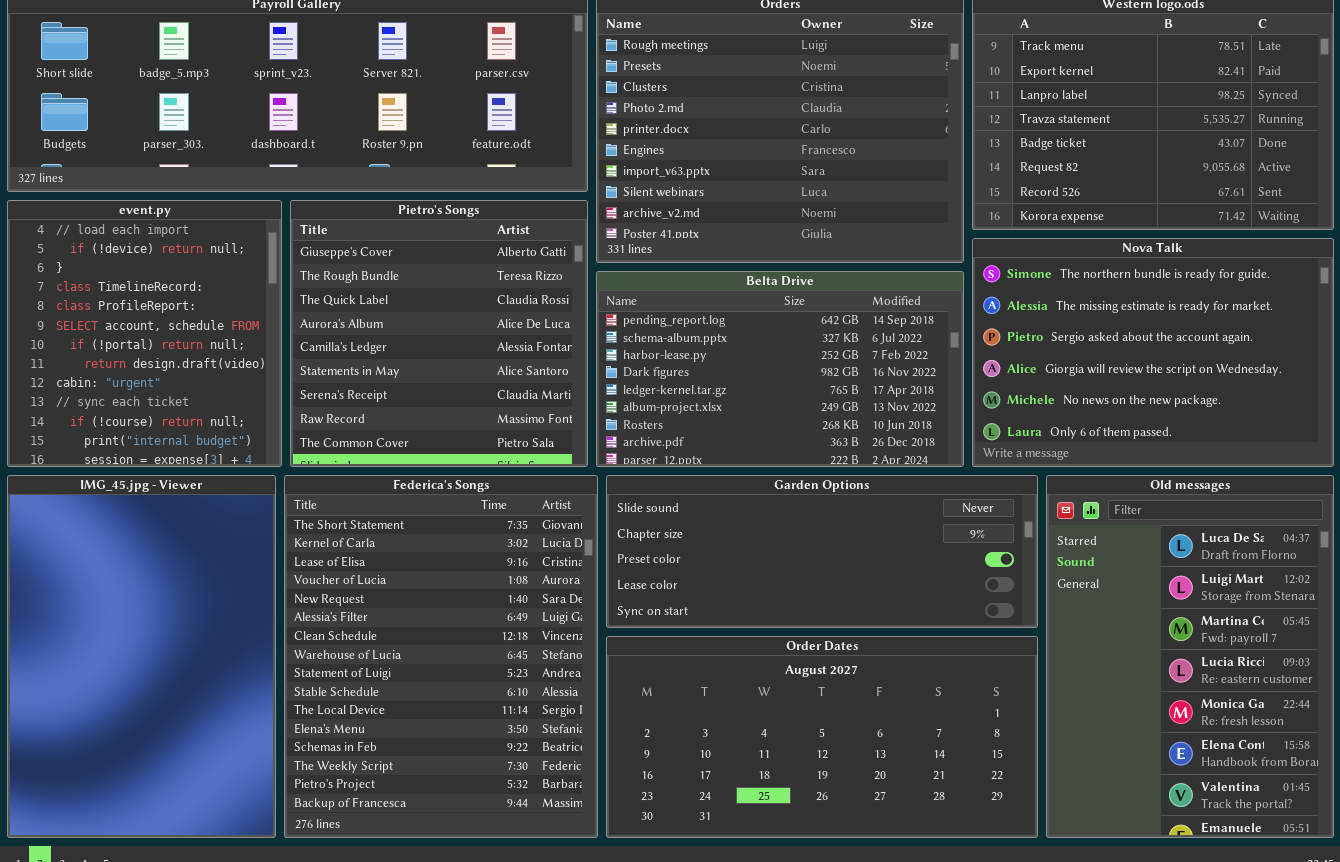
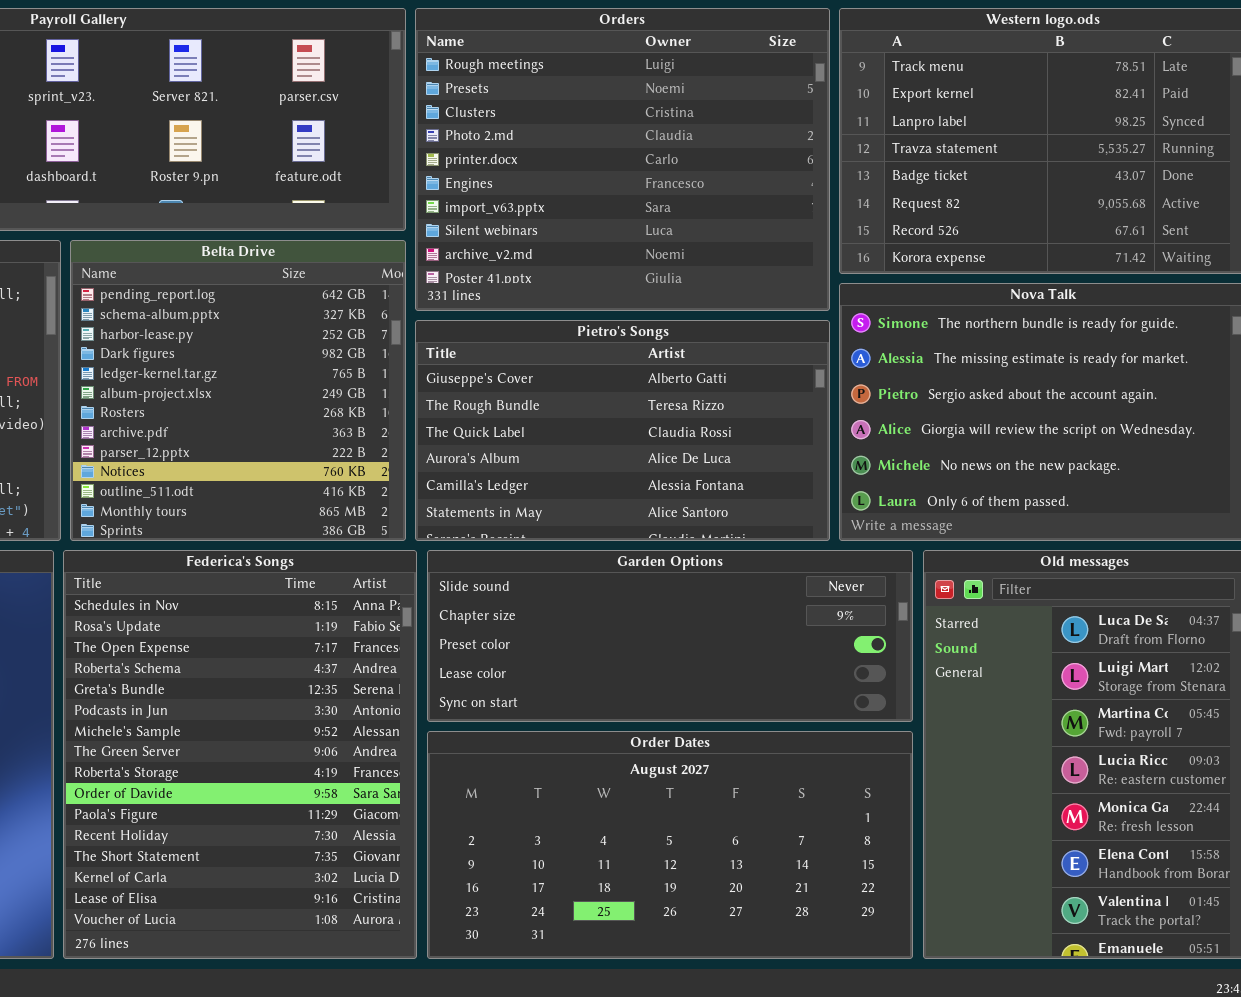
Pietro's Songs: [290,200,588,467] -> [415,320,830,541], moved, resized
Belta Drive: [596,271,964,467] -> [70,240,406,541], moved, resized
Federica's Songs: [284,475,598,838] -> [63,550,417,959], scrolled up 12 rows

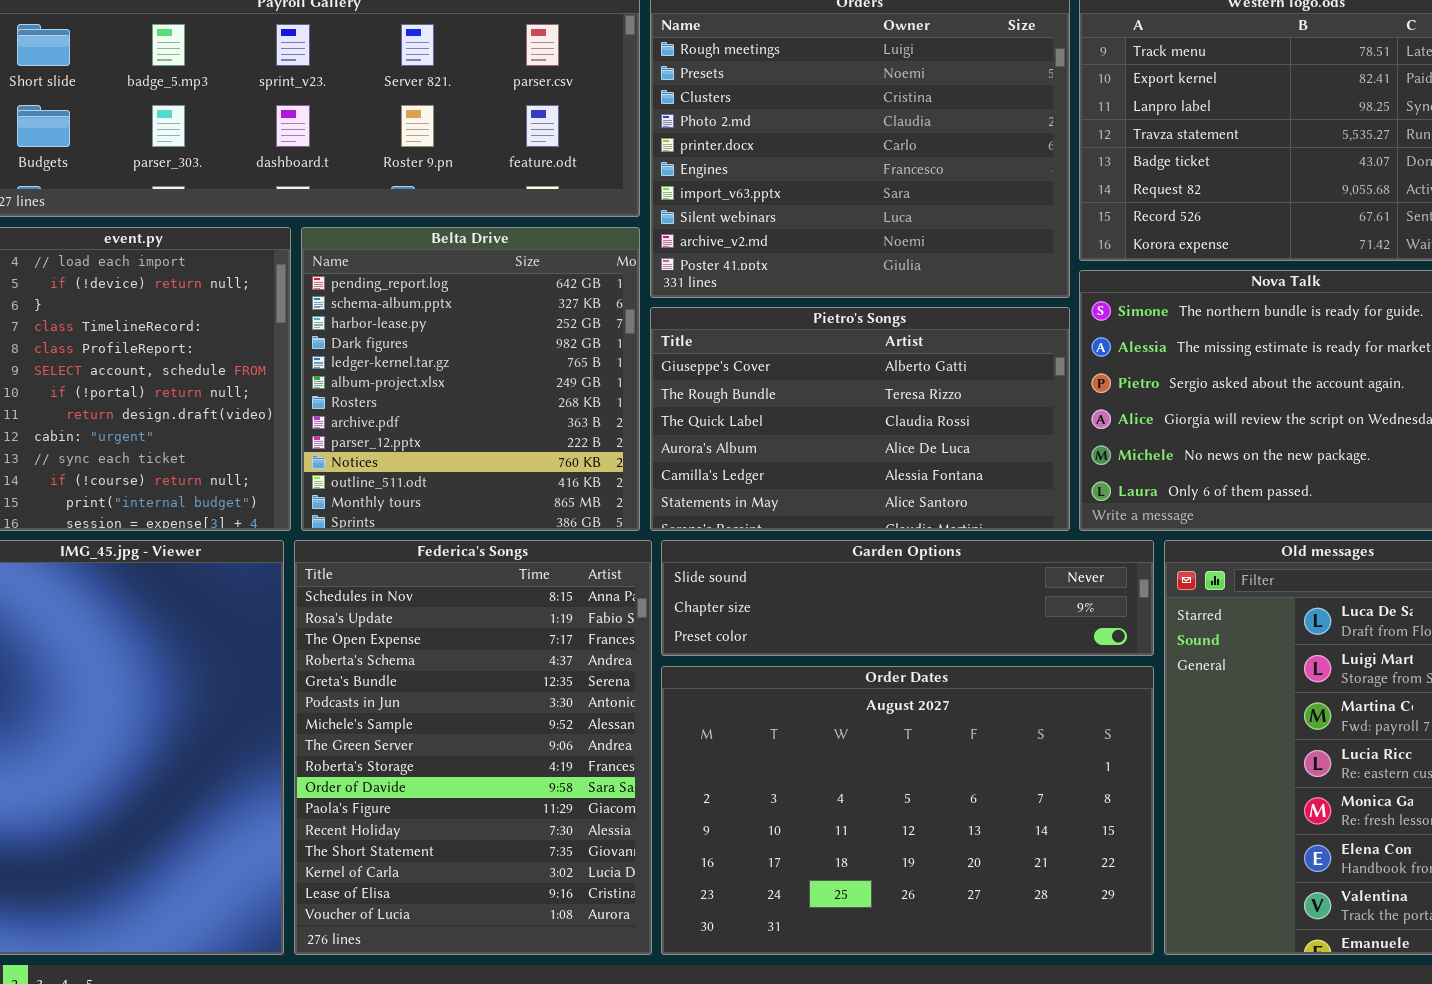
Garden Options: [427,550,913,722] -> [661,540,1154,656], resized
Order Dates: [427,731,913,959] -> [661,666,1154,955], resized

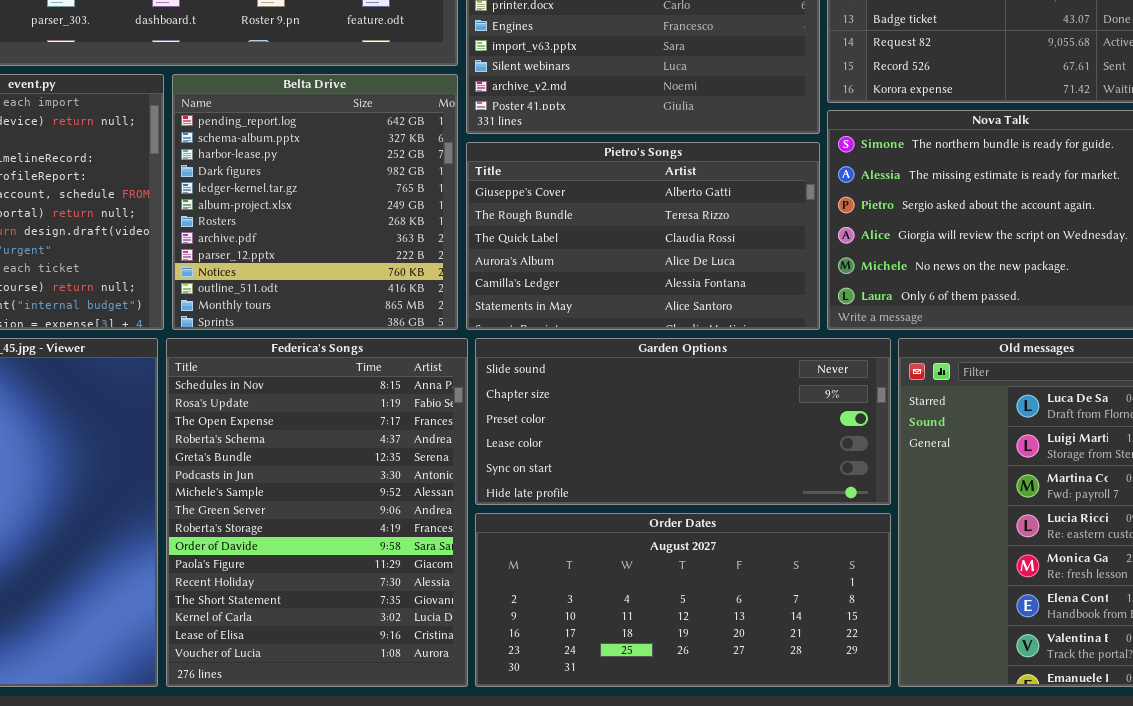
Garden Options: [661,540,1154,656] -> [475,338,891,505], resized
Order Dates: [661,666,1154,955] -> [475,513,891,687], resized

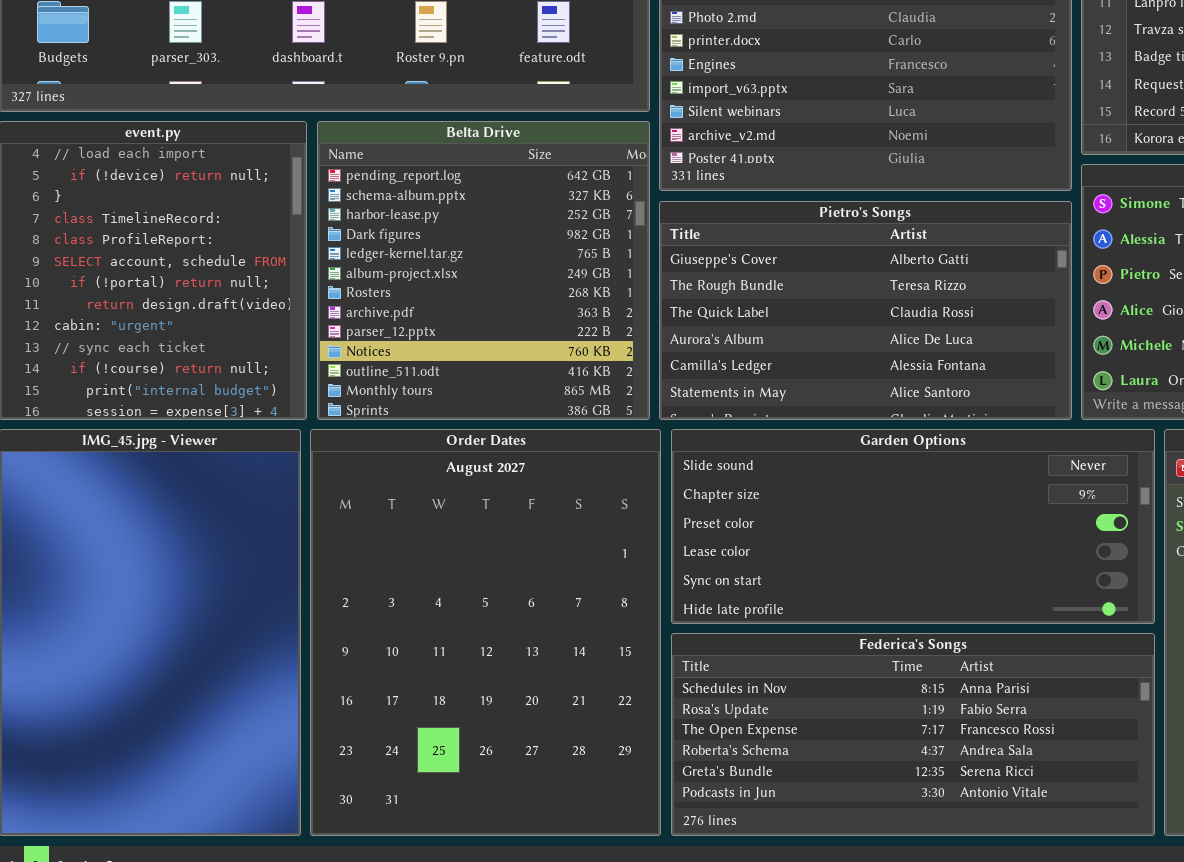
Federica's Songs: [166,338,468,687] -> [671,633,1155,836], moved, resized
Order Dates: [475,513,891,687] -> [310,429,661,836], moved, resized

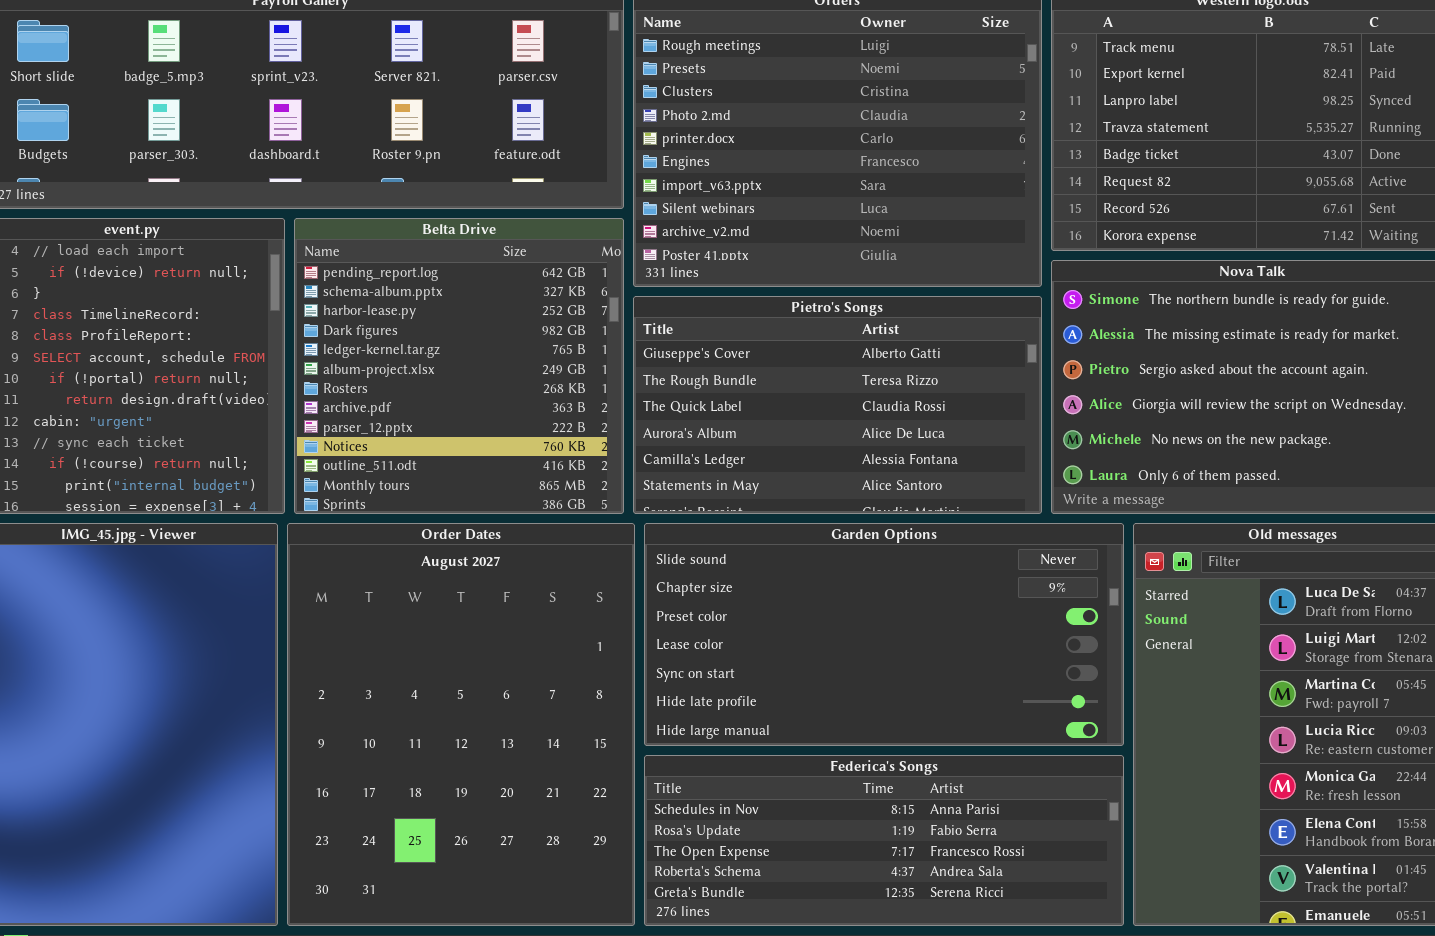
Garden Options: [671,429,1155,624] -> [644,523,1124,746], resized
Federica's Songs: [671,633,1155,836] -> [644,755,1124,926], resized

